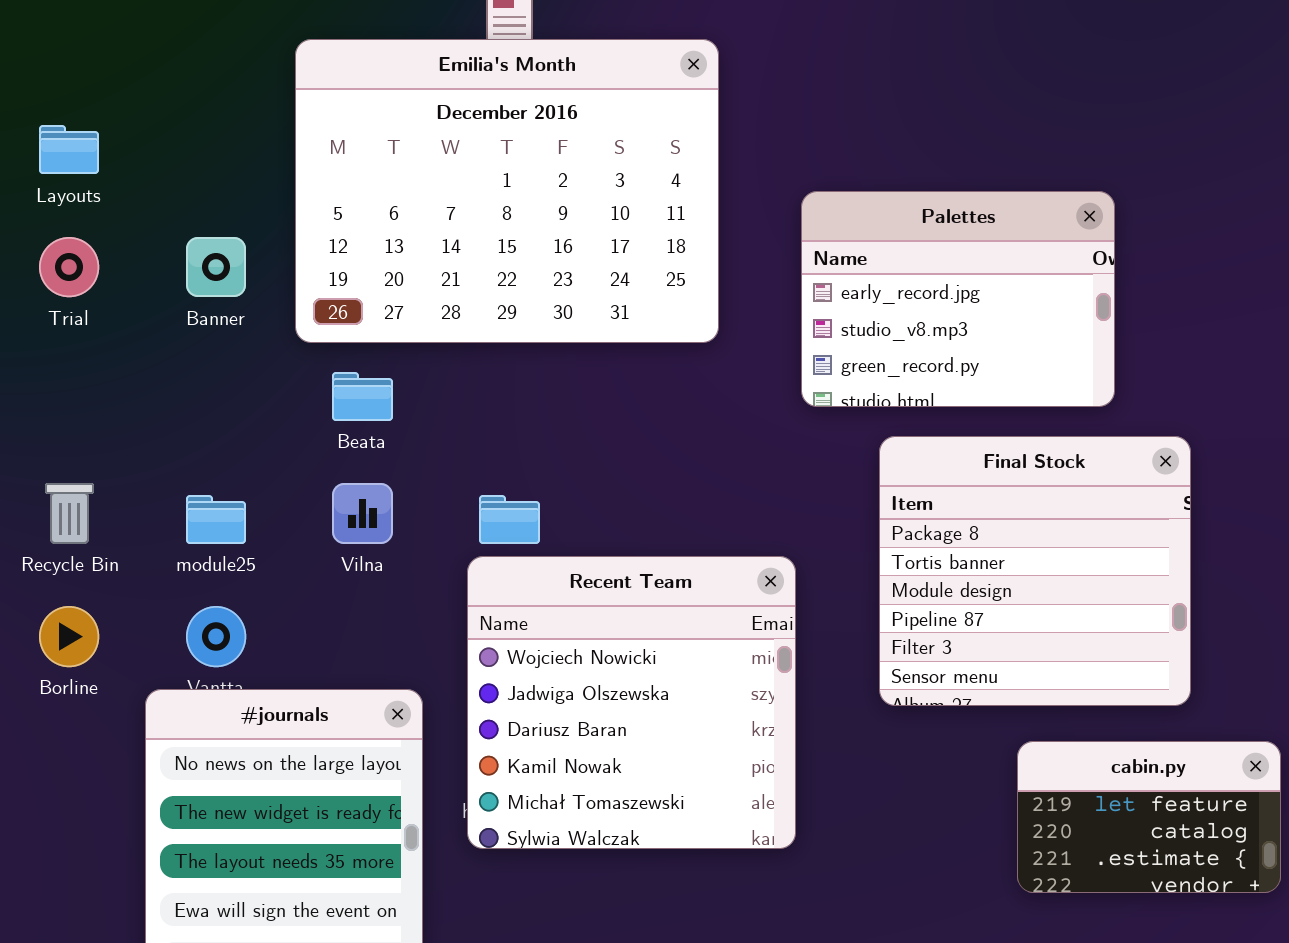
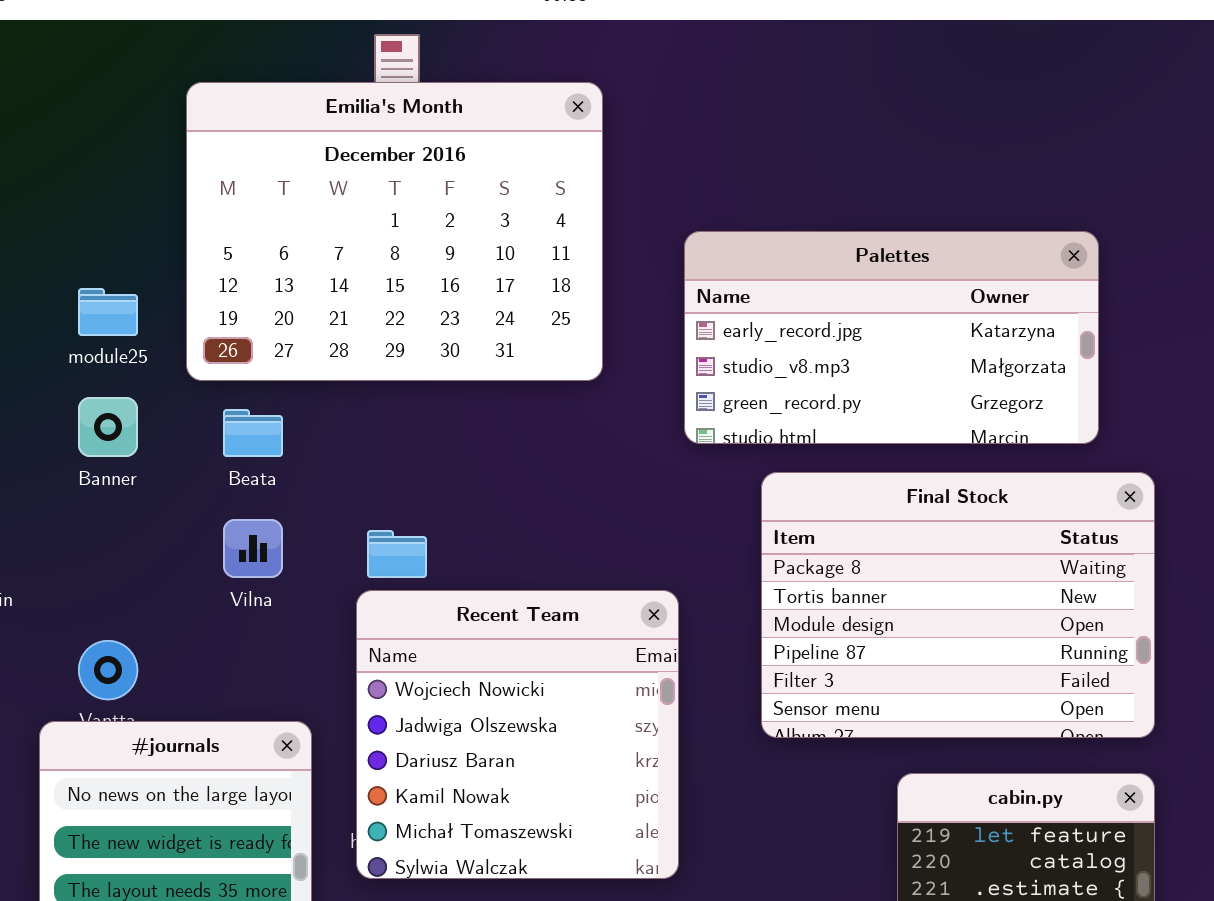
Palettes: [801,191,1115,407] -> [684,231,1099,444], resized
Banner: [186,237,246,297] -> [78,397,138,457], moved
Final Stock: [879,436,1191,706] -> [761,472,1155,738], resized
module25: [186,495,246,544] -> [78,288,138,336], moved

